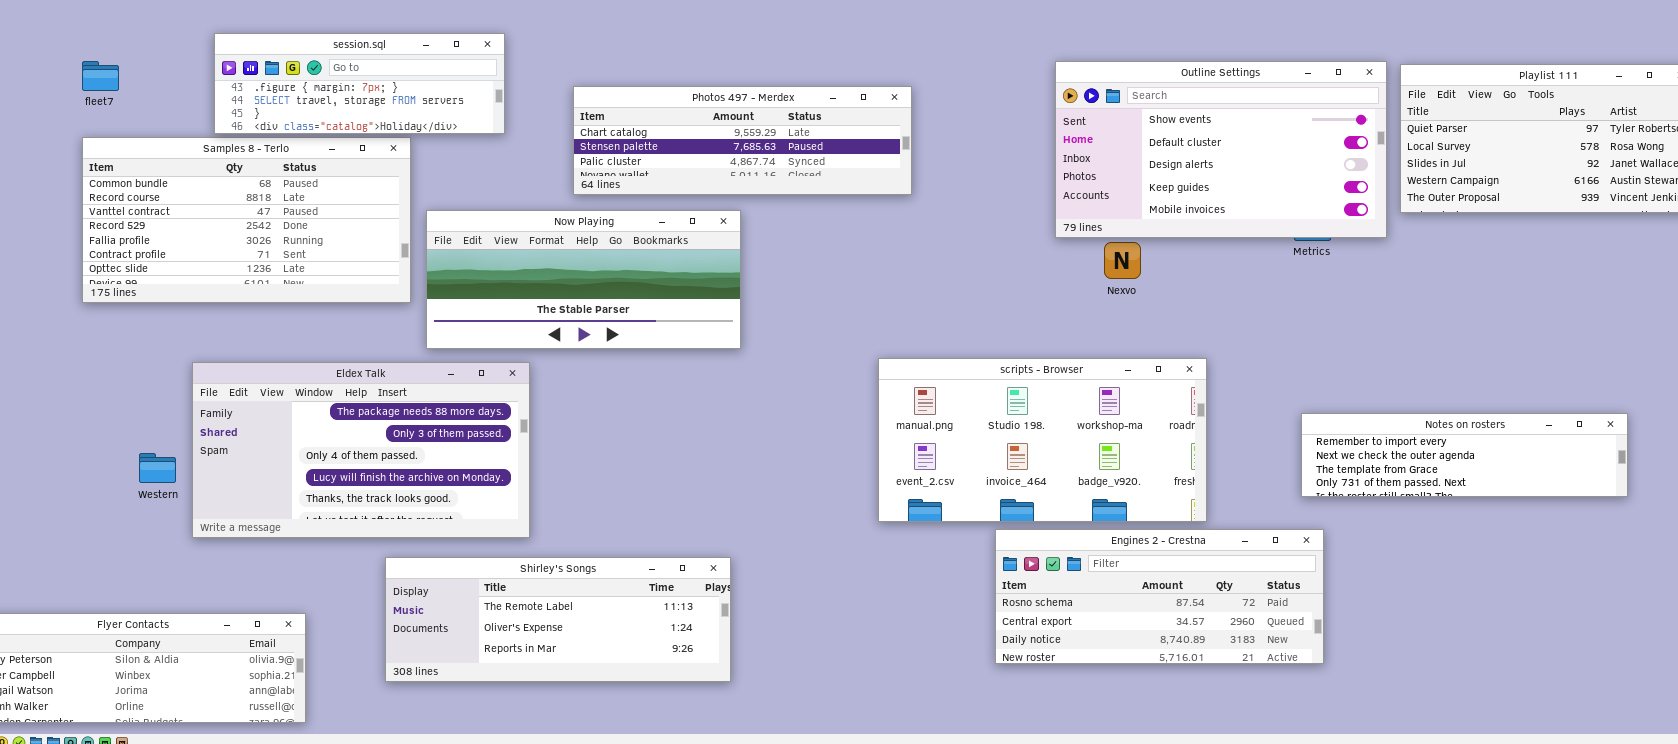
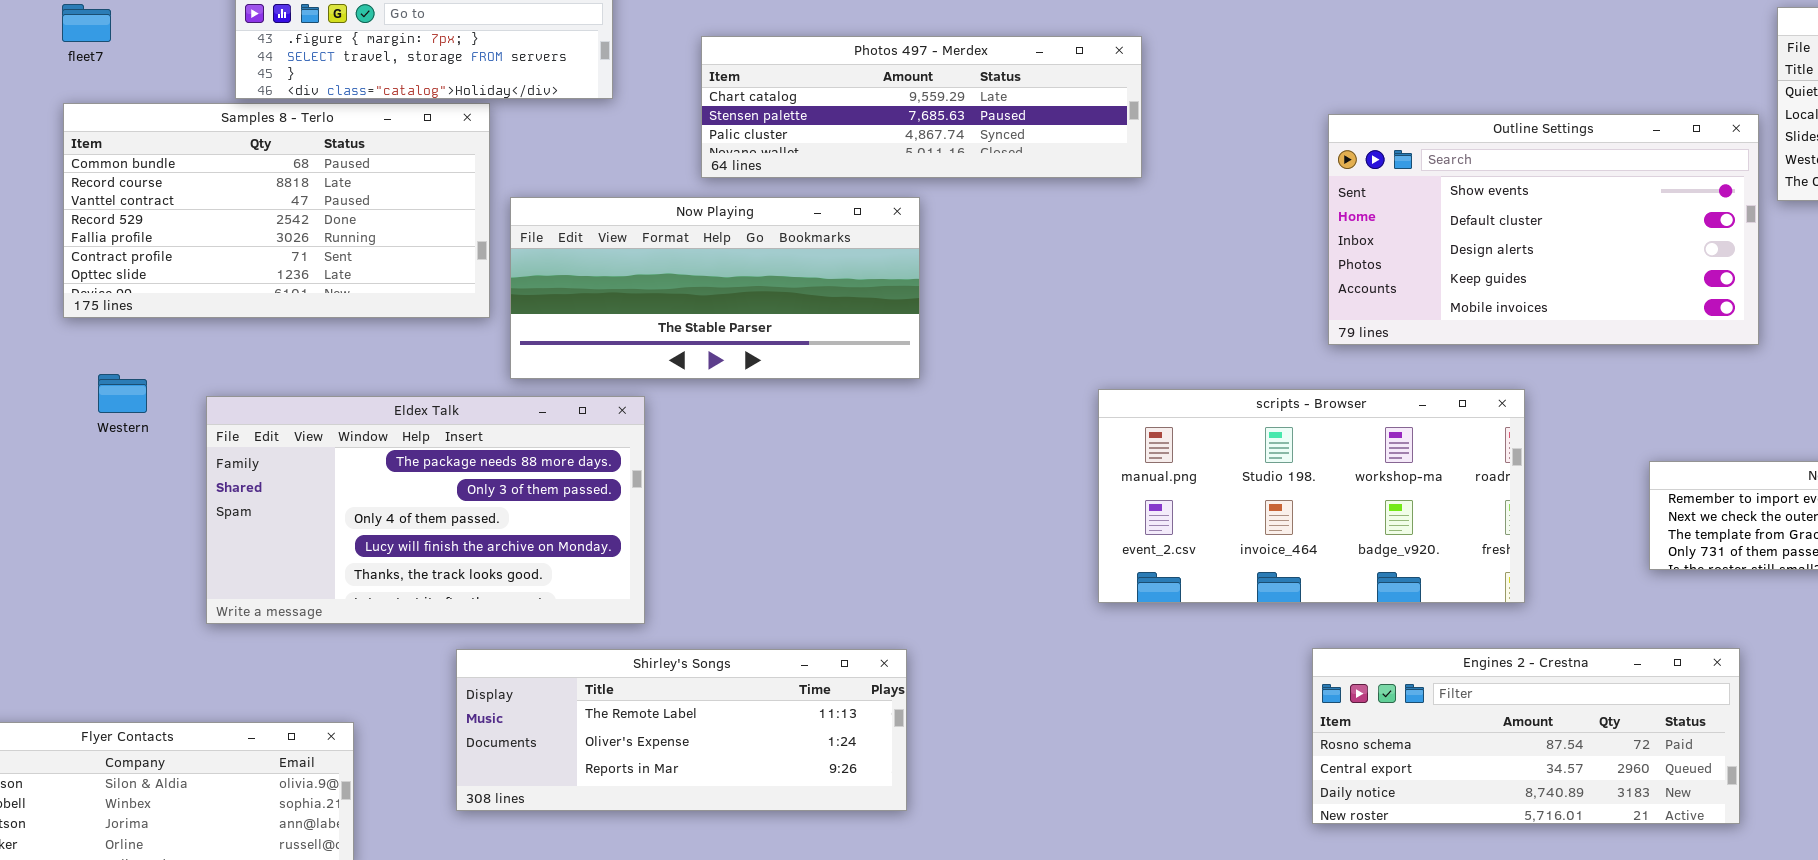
Outline Settings: [1055,61,1387,238] -> [1328,114,1759,345], moved
Western: [139,453,176,483] -> [98,374,147,413], moved
Engines 2 - Crestna: [995,529,1324,664] -> [1312,648,1740,824], moved

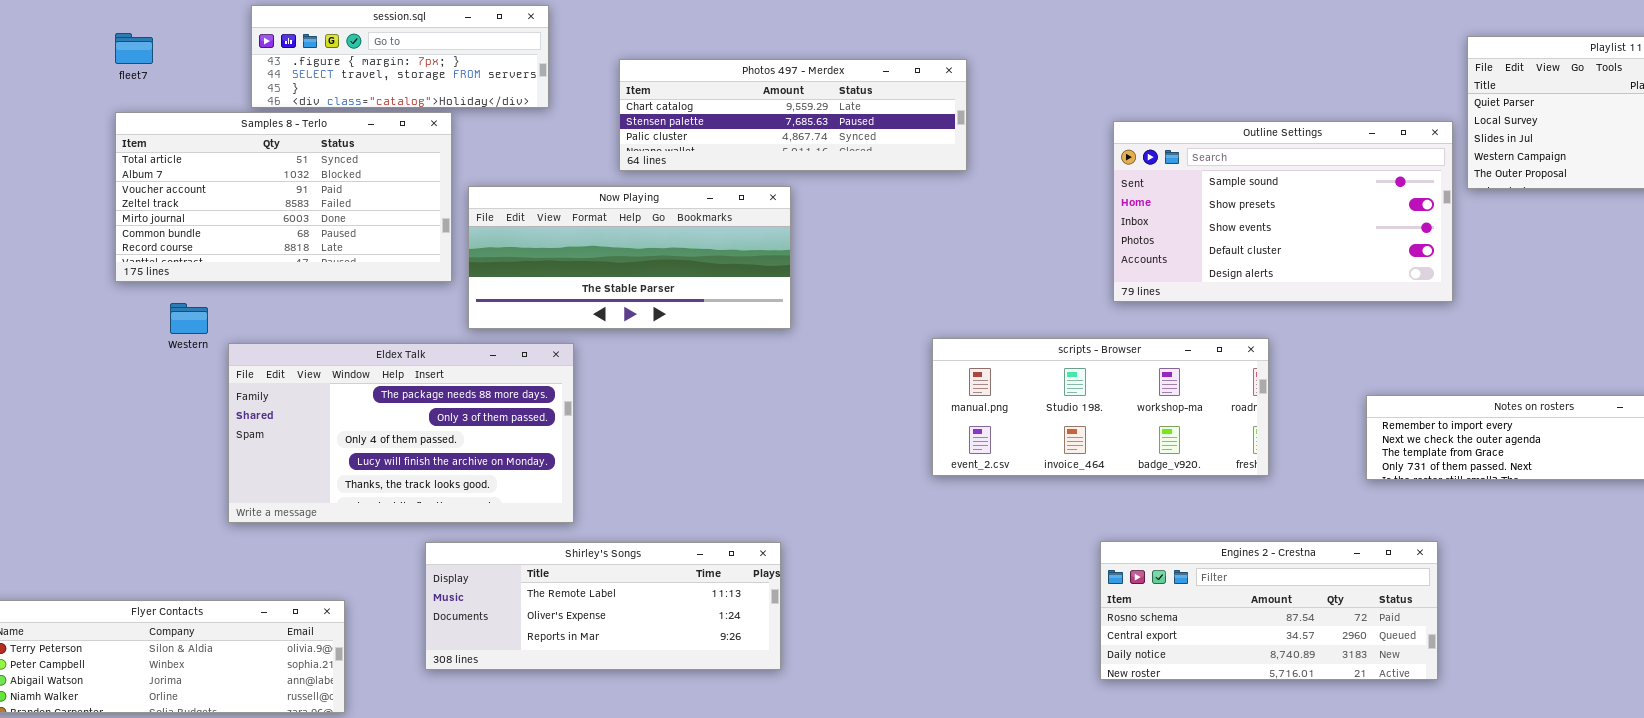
Samples 8 - Terlo: [63,103,490,318] -> [115,112,452,282], scrolled up 5 rows
Outline Settings: [1328,114,1759,345] -> [1113,121,1453,302], scrolled up 2 rows
Western: [98,374,147,413] -> [170,303,208,334], moved
scripts - Browser: [1098,389,1525,603] -> [932,338,1269,476], resized

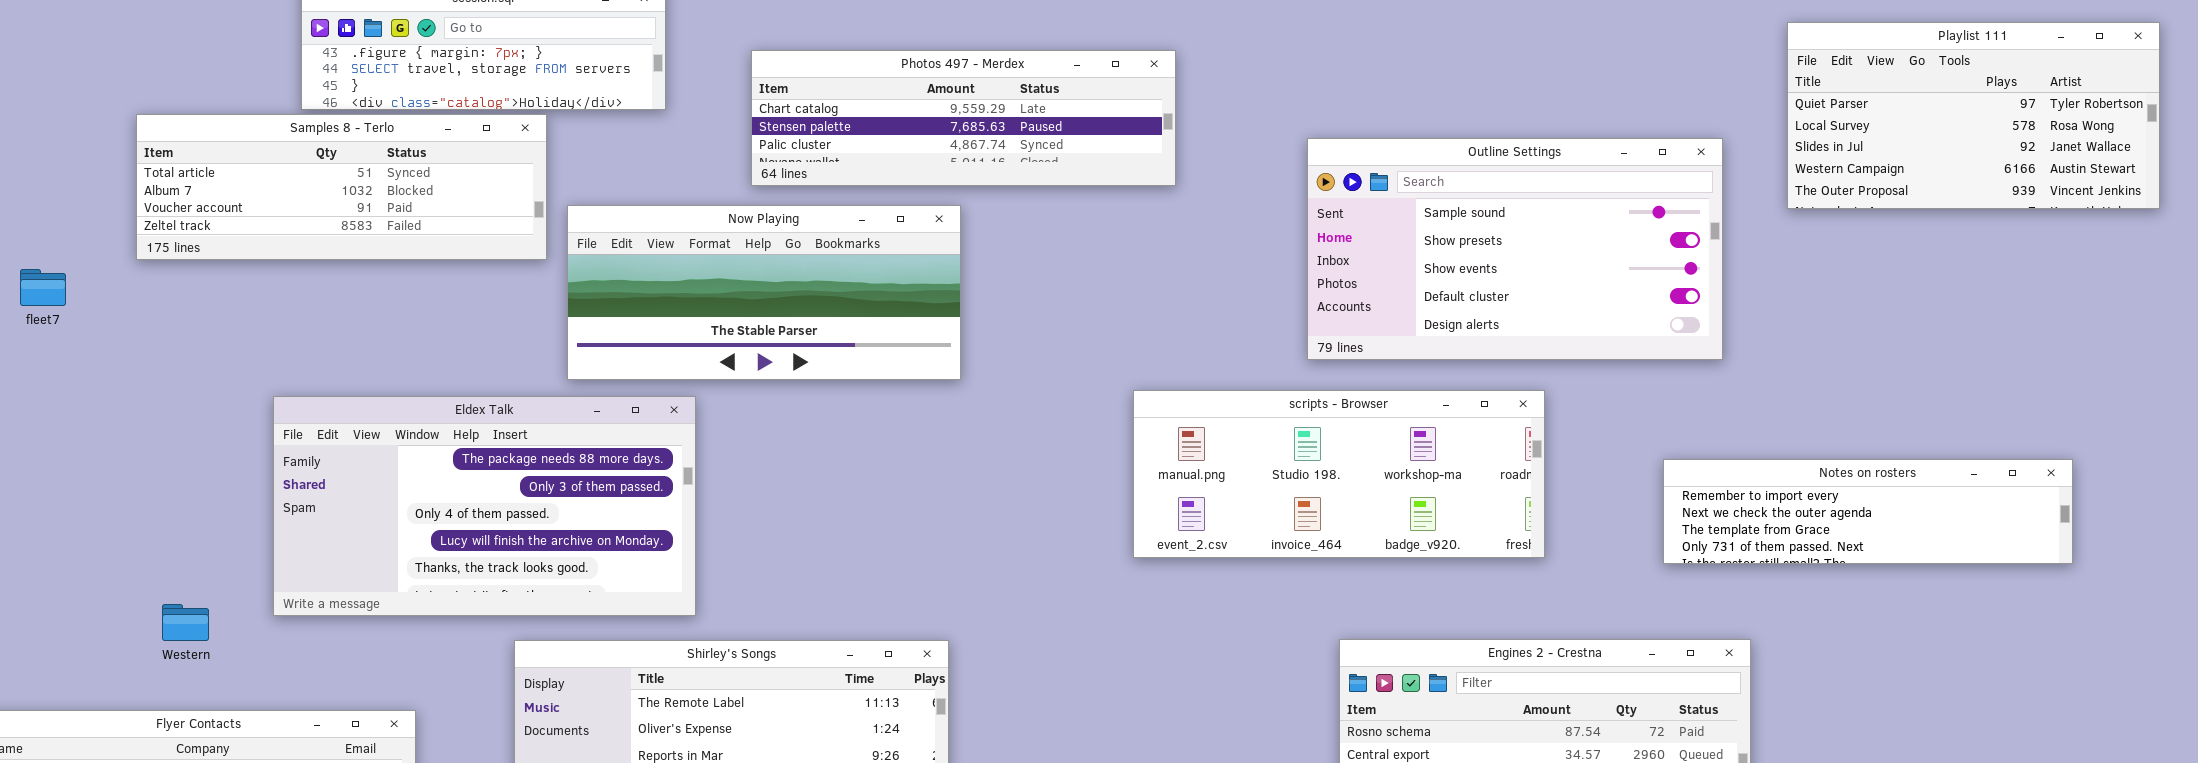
fleet7: [115,33,153,64] -> [20,269,66,306], moved
Samples 8 - Terlo: [115,112,452,282] -> [136,114,547,260], resized
Outline Settings: [1113,121,1453,302] -> [1307,138,1723,360], moved
Western: [170,303,208,334] -> [162,604,209,641], moved

